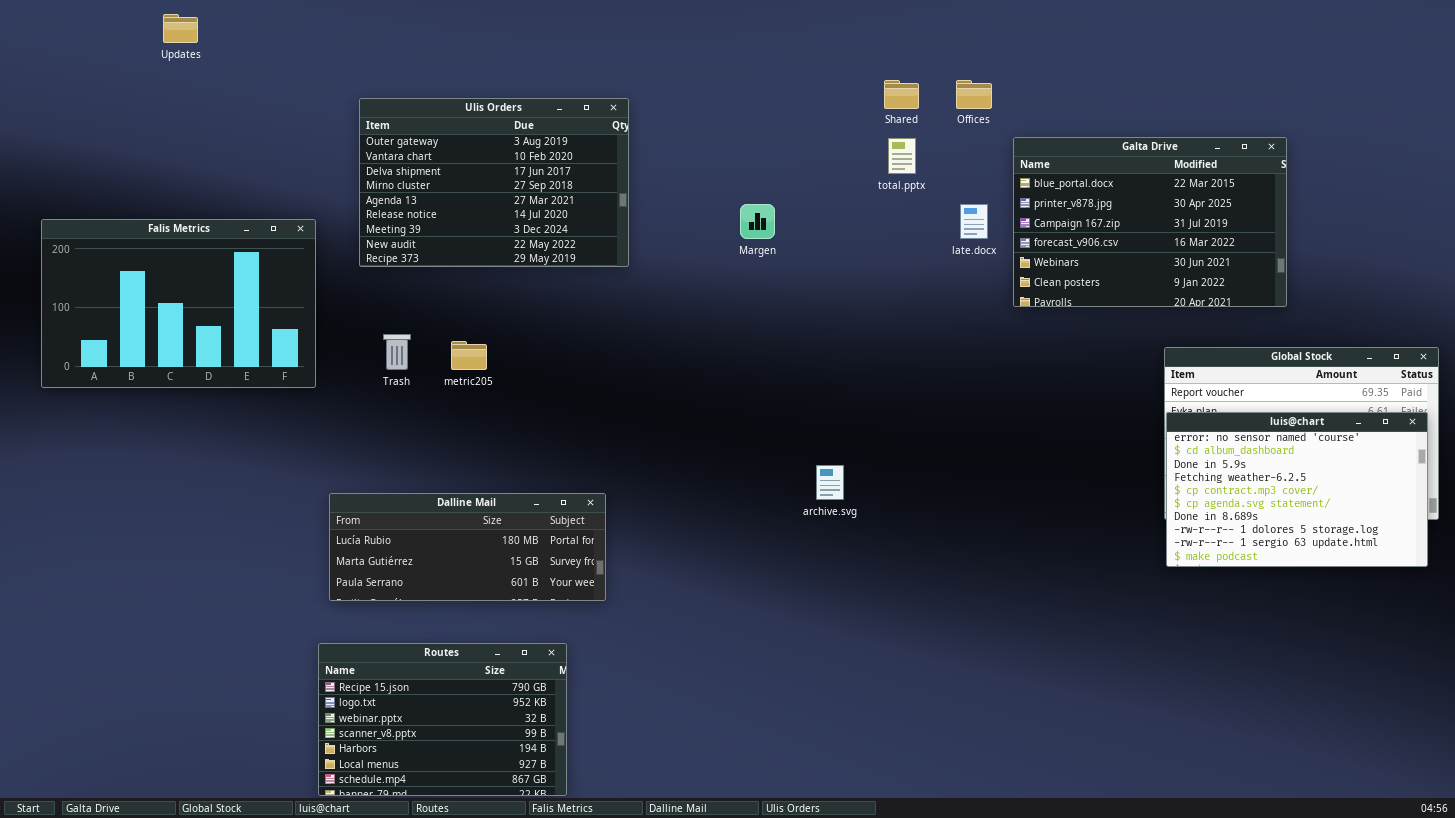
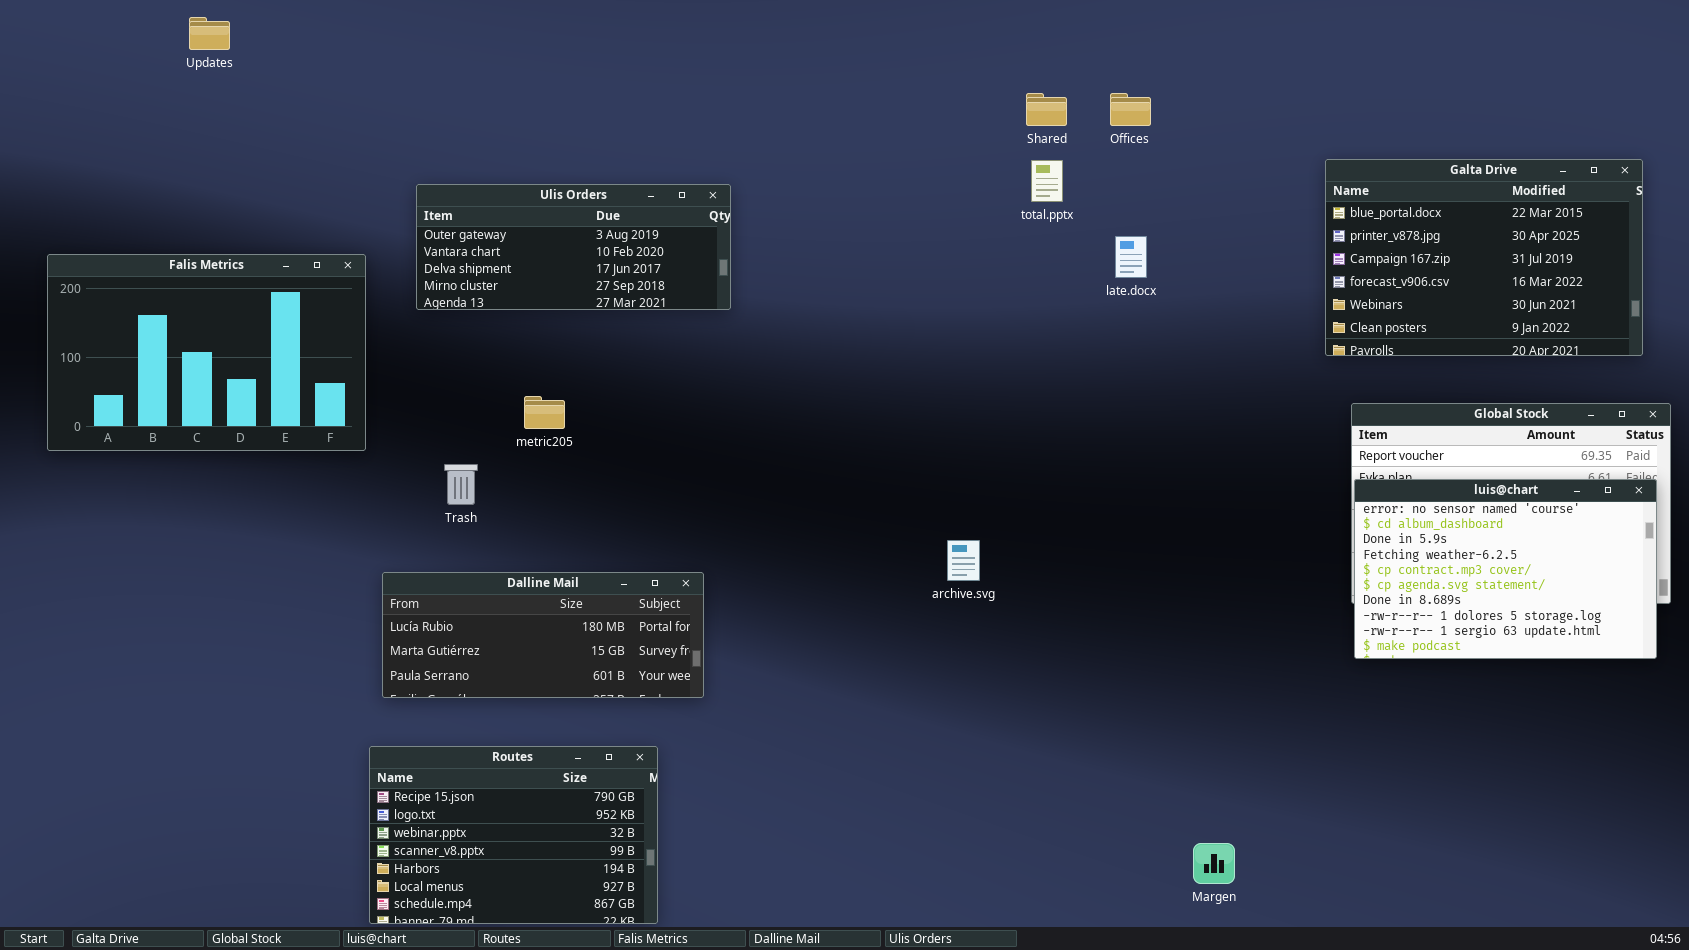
Ulis Orders: [359,98,629,267] -> [416,184,731,310], resized
Galta Drive: [1013,137,1287,307] -> [1325,159,1643,356], moved
Margen: [740,204,775,239] -> [1193,843,1235,884], moved
Trash: [383,334,411,370] -> [444,464,478,505], moved

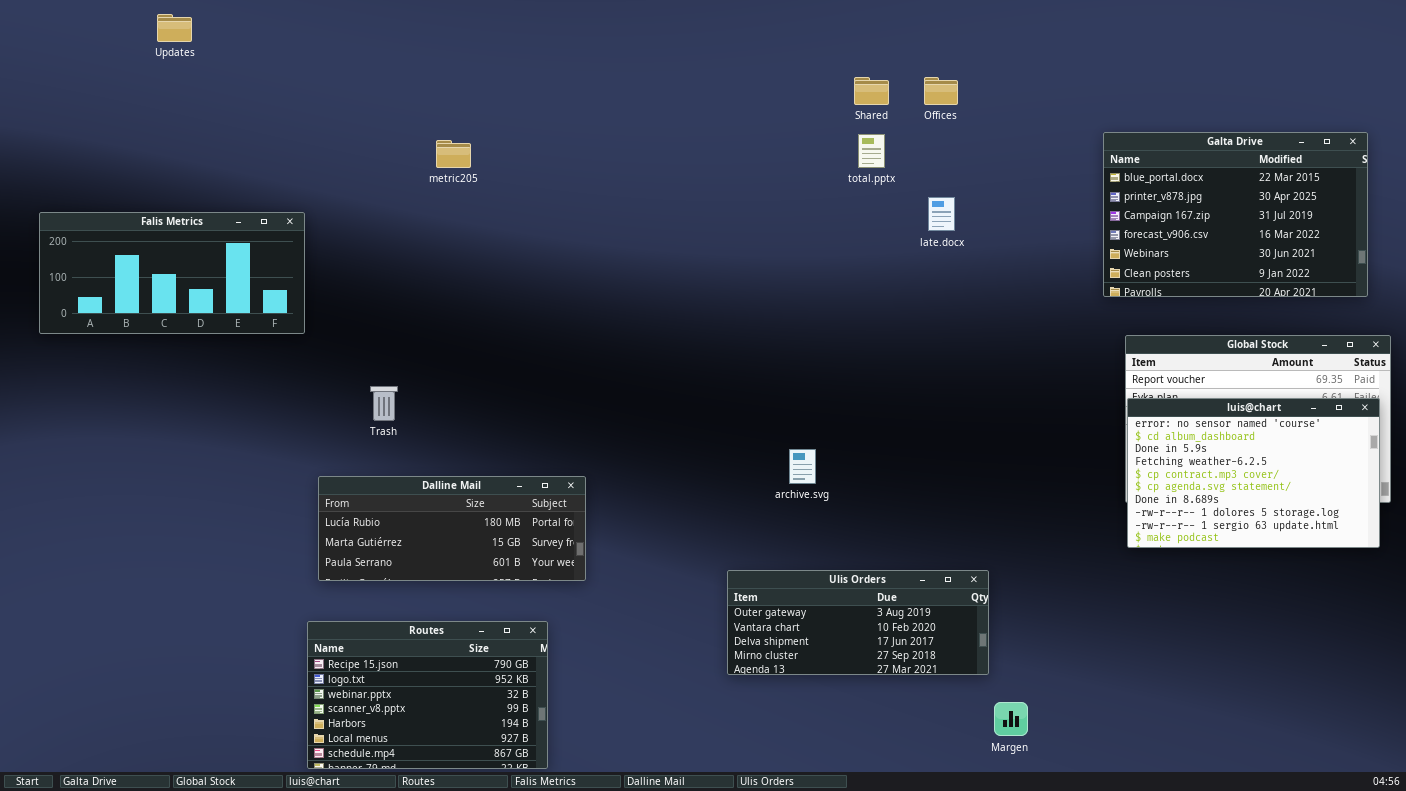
Ulis Orders: [416,184,731,310] -> [727,570,989,675], moved
Falis Metrics: [47,254,366,451] -> [39,212,305,334], resized
metric205: [524,396,565,429] -> [436,140,471,168], moved

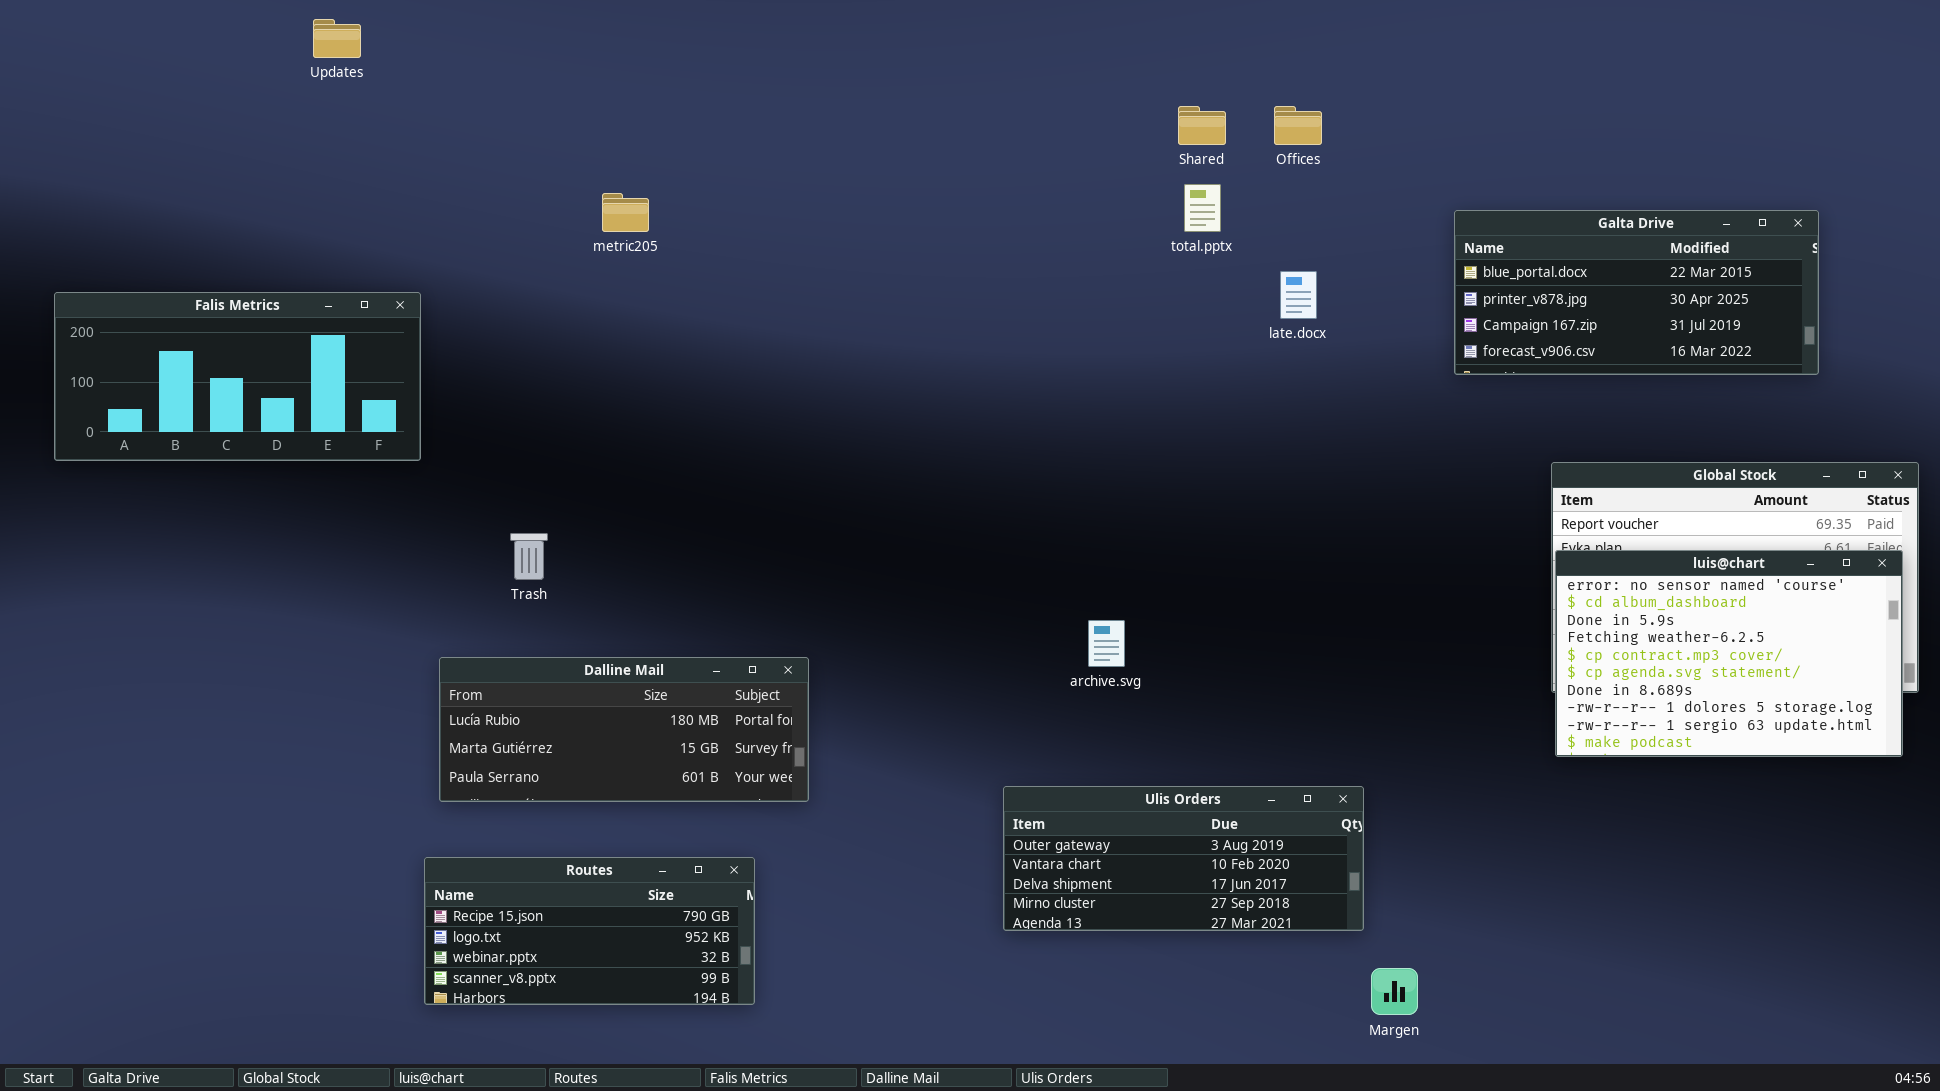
Updates: [157,14,192,42] -> [313,19,361,58], moved
Galta Drive: [1103,132,1368,297] -> [1454,210,1819,375], moved, resized
Routes: [307,621,548,769] -> [424,857,755,1005], resized

